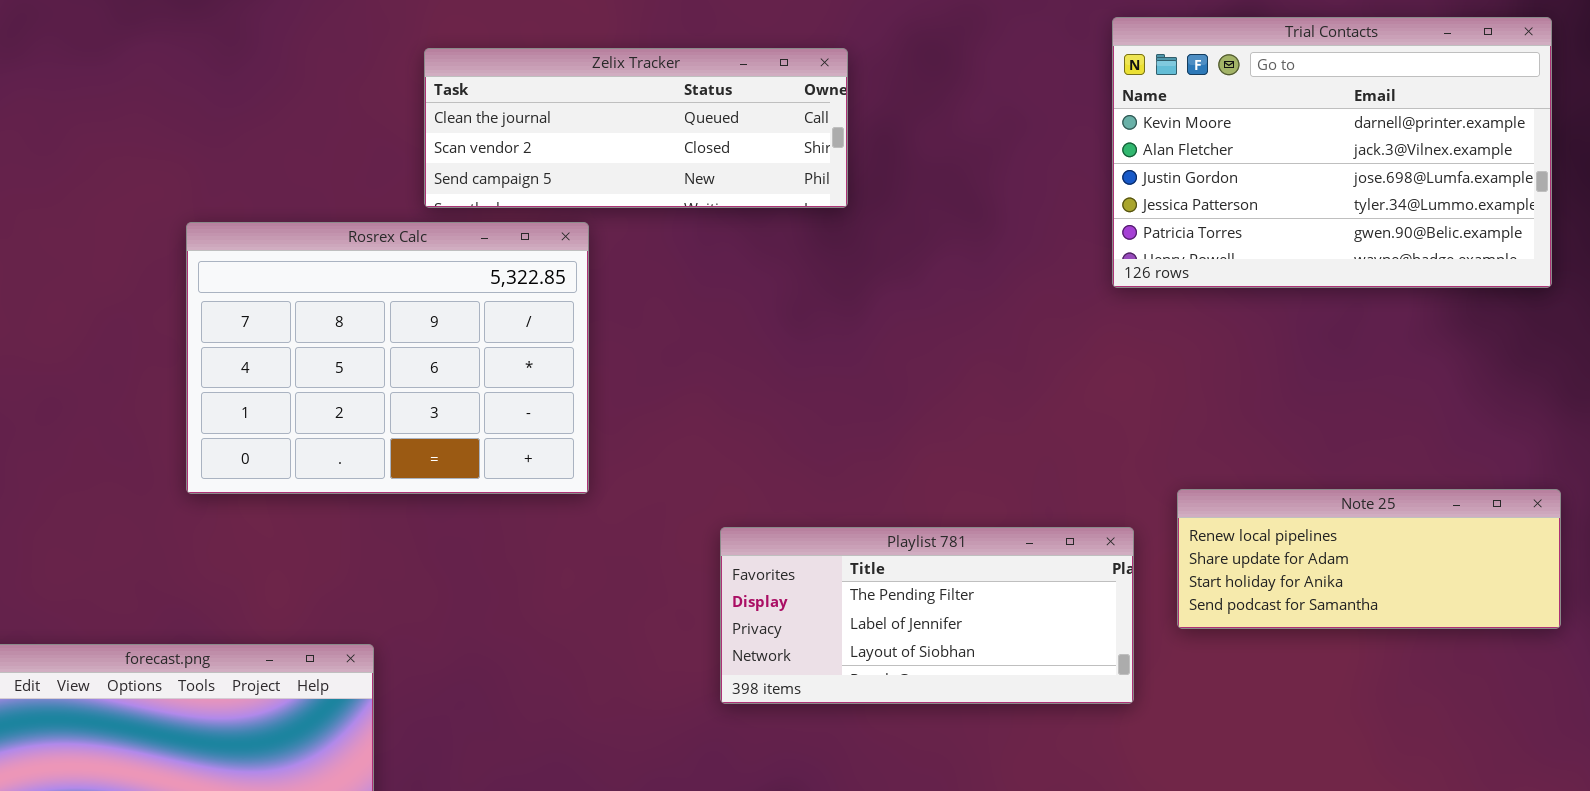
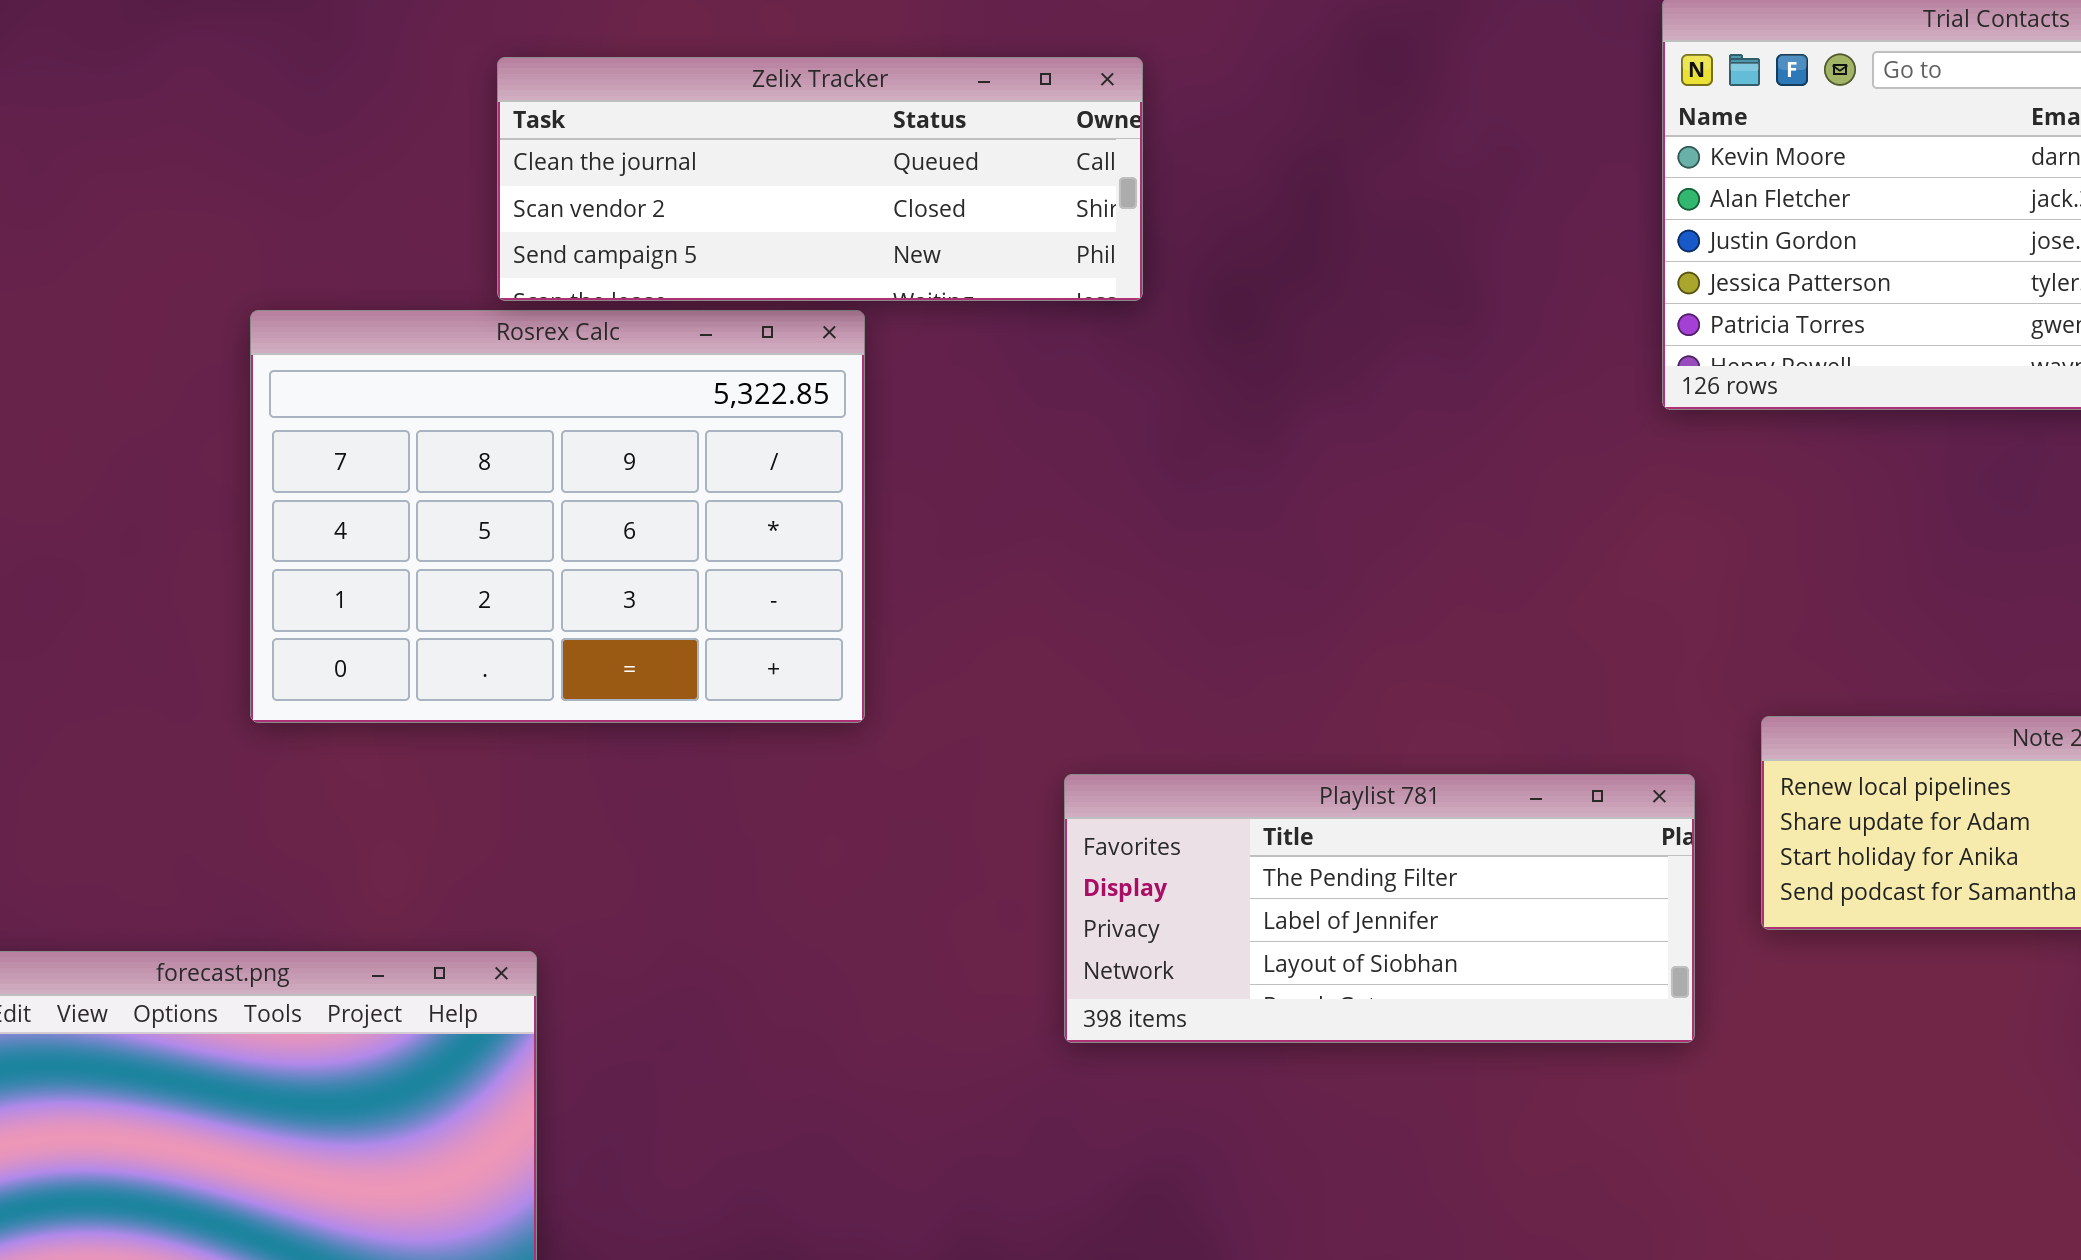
Zelix Tracker: [424,48,848,208] -> [497,57,1143,301], moved

